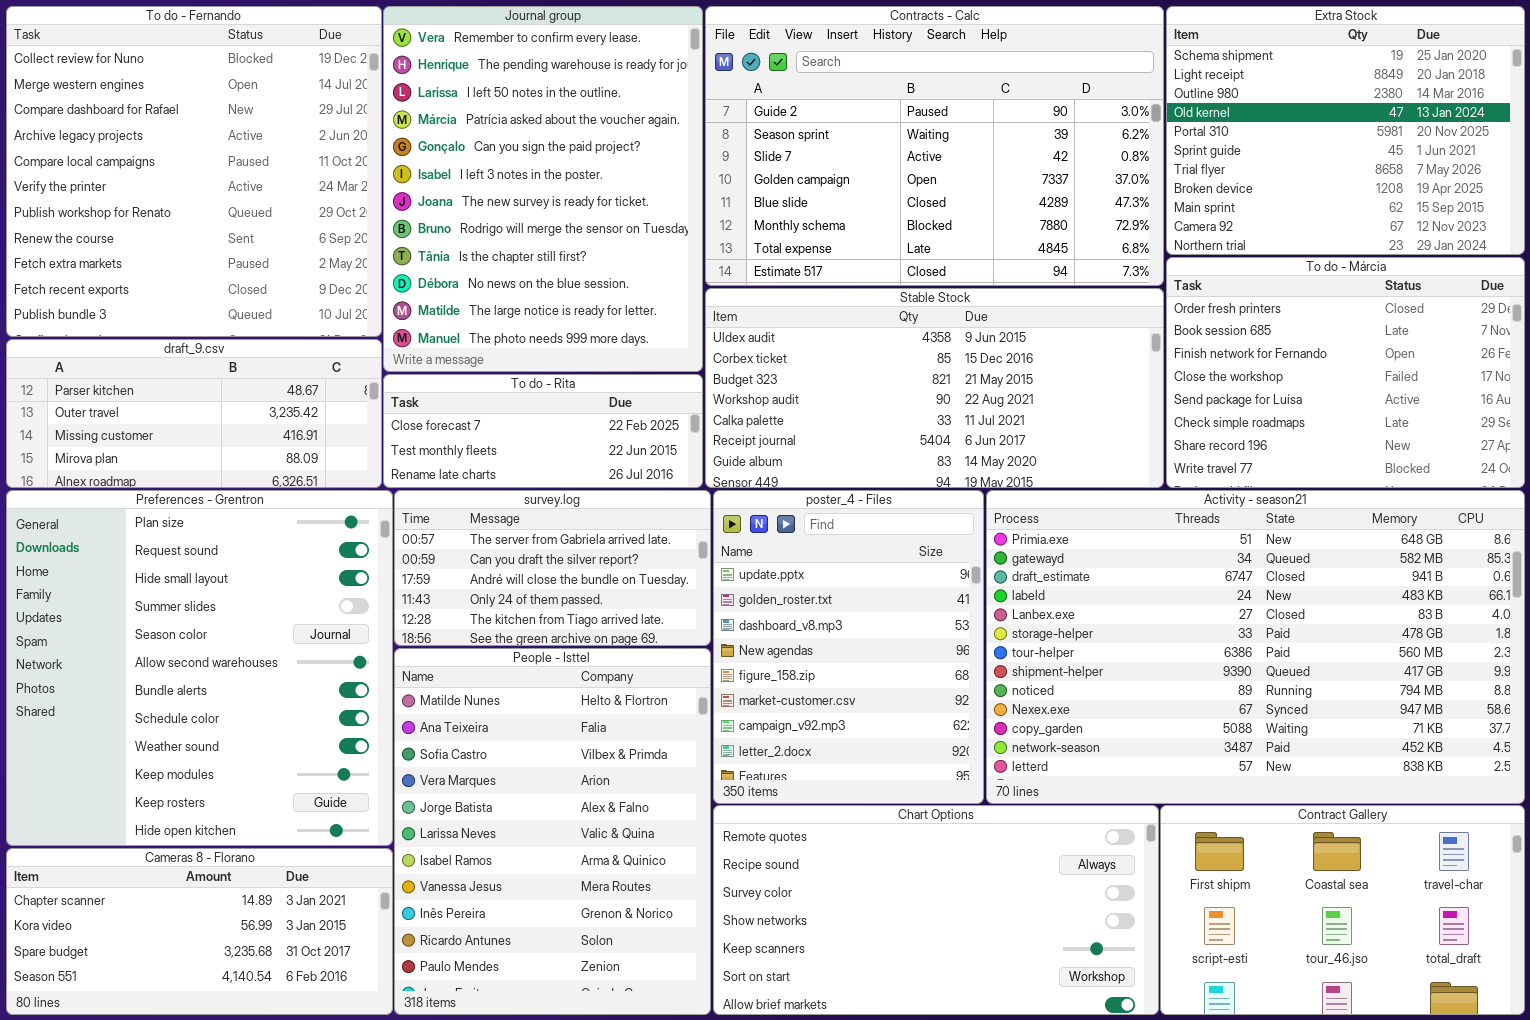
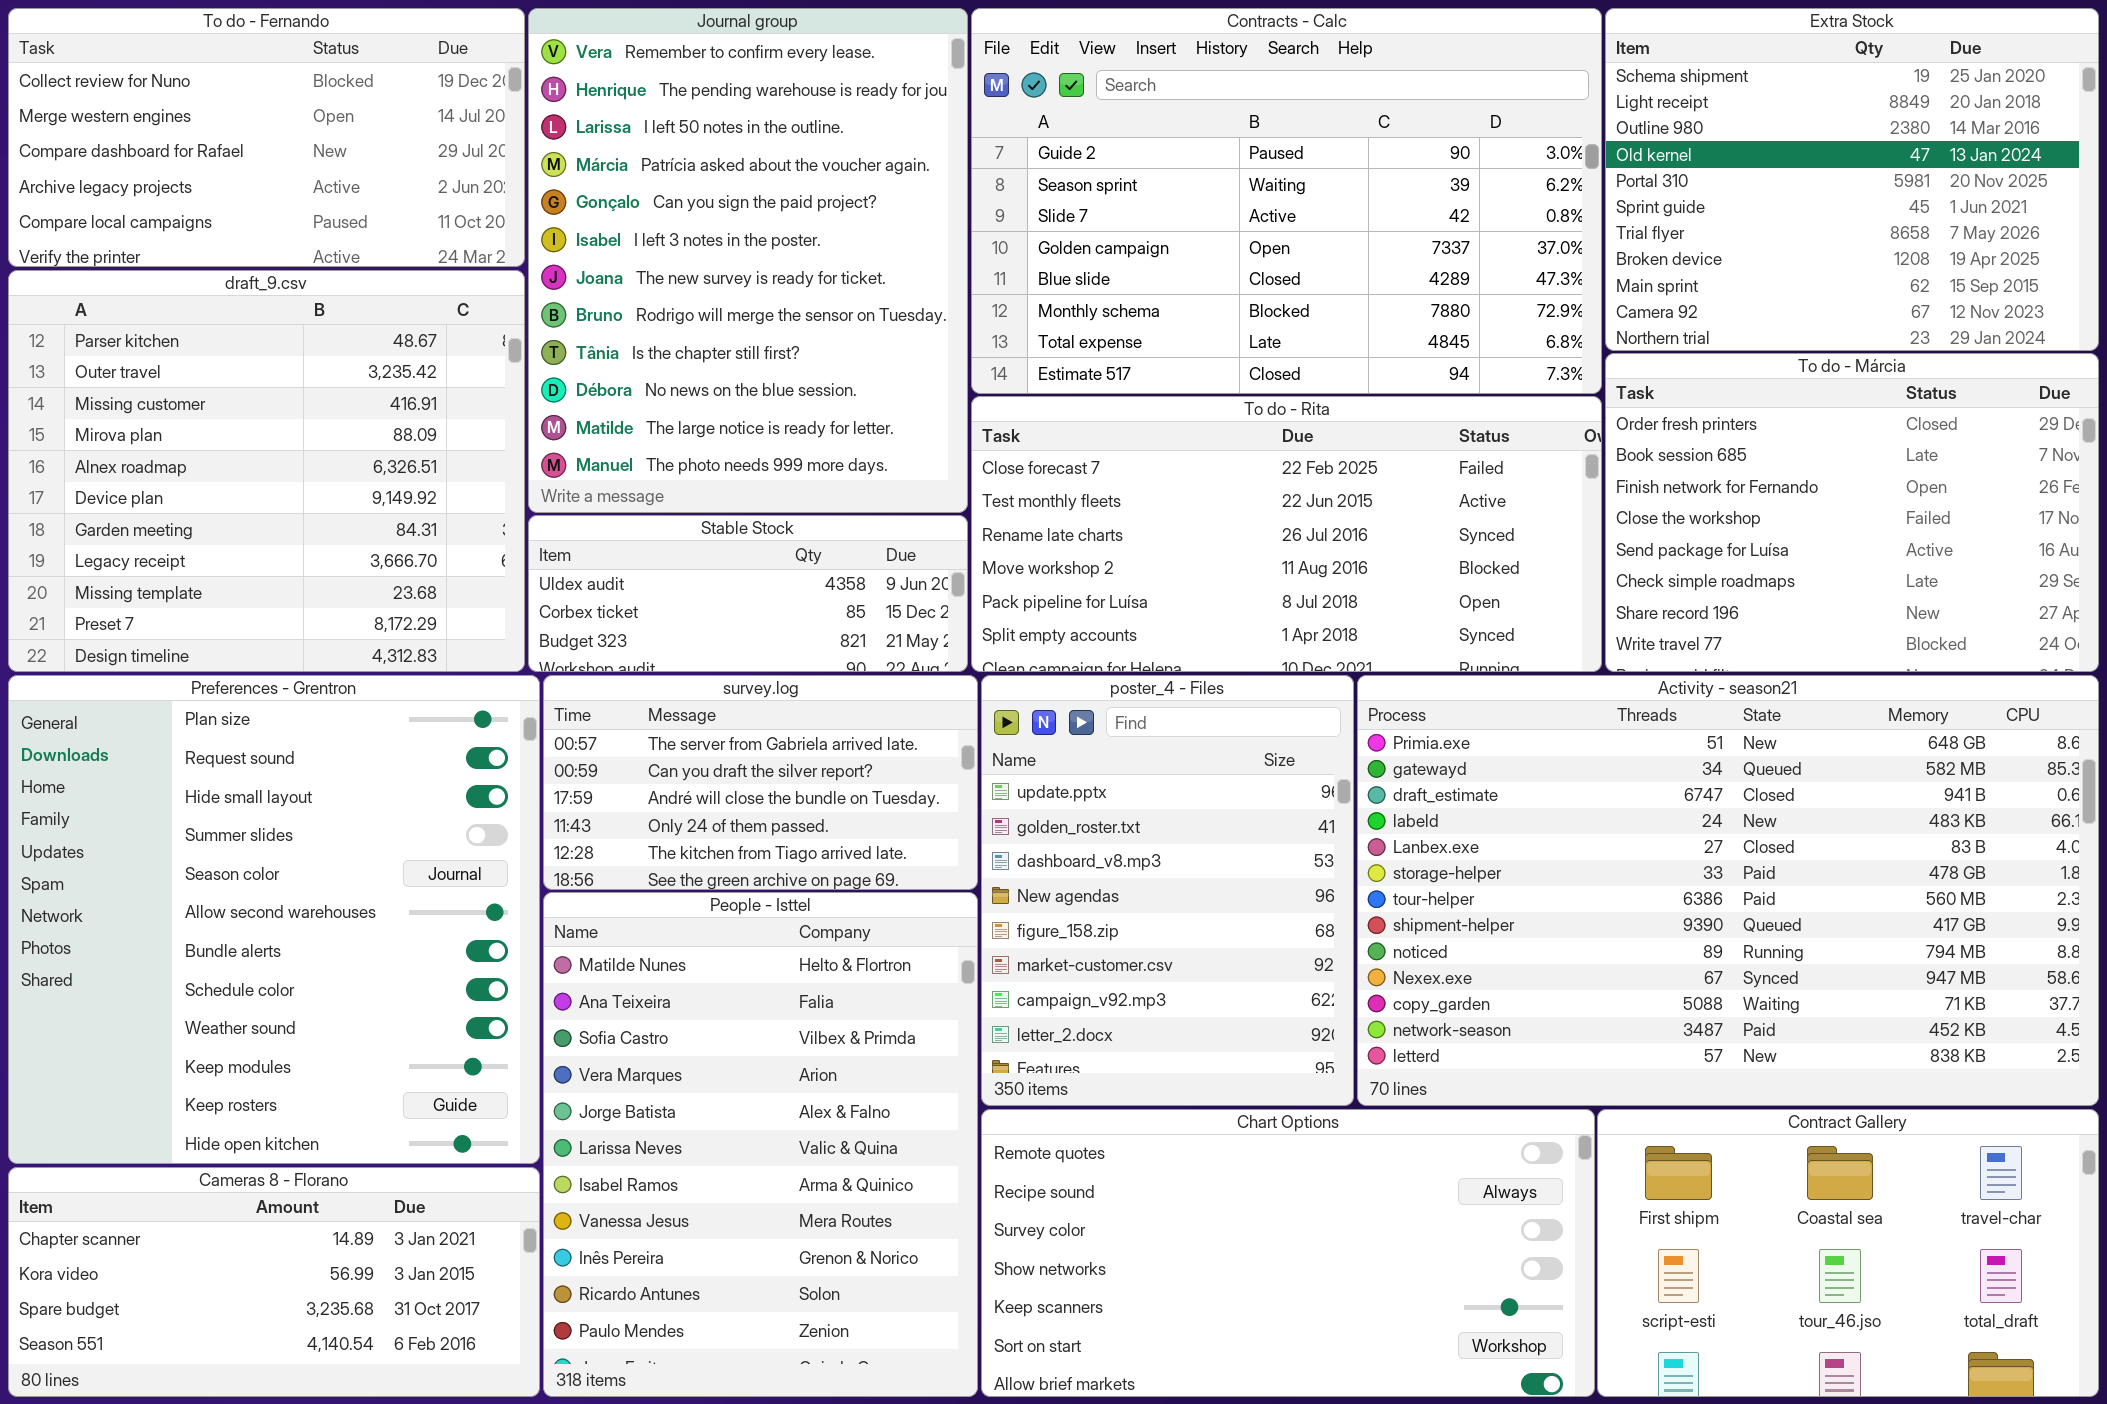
To do - Fernando: [6,6,382,337] -> [8,8,525,267], resized
Stable Stock: [705,288,1164,488] -> [528,515,968,672], moved, resized
draft_9.csv: [6,339,382,488] -> [8,270,525,672], resized
To do - Rita: [383,374,703,488] -> [971,396,1602,672], moved, resized

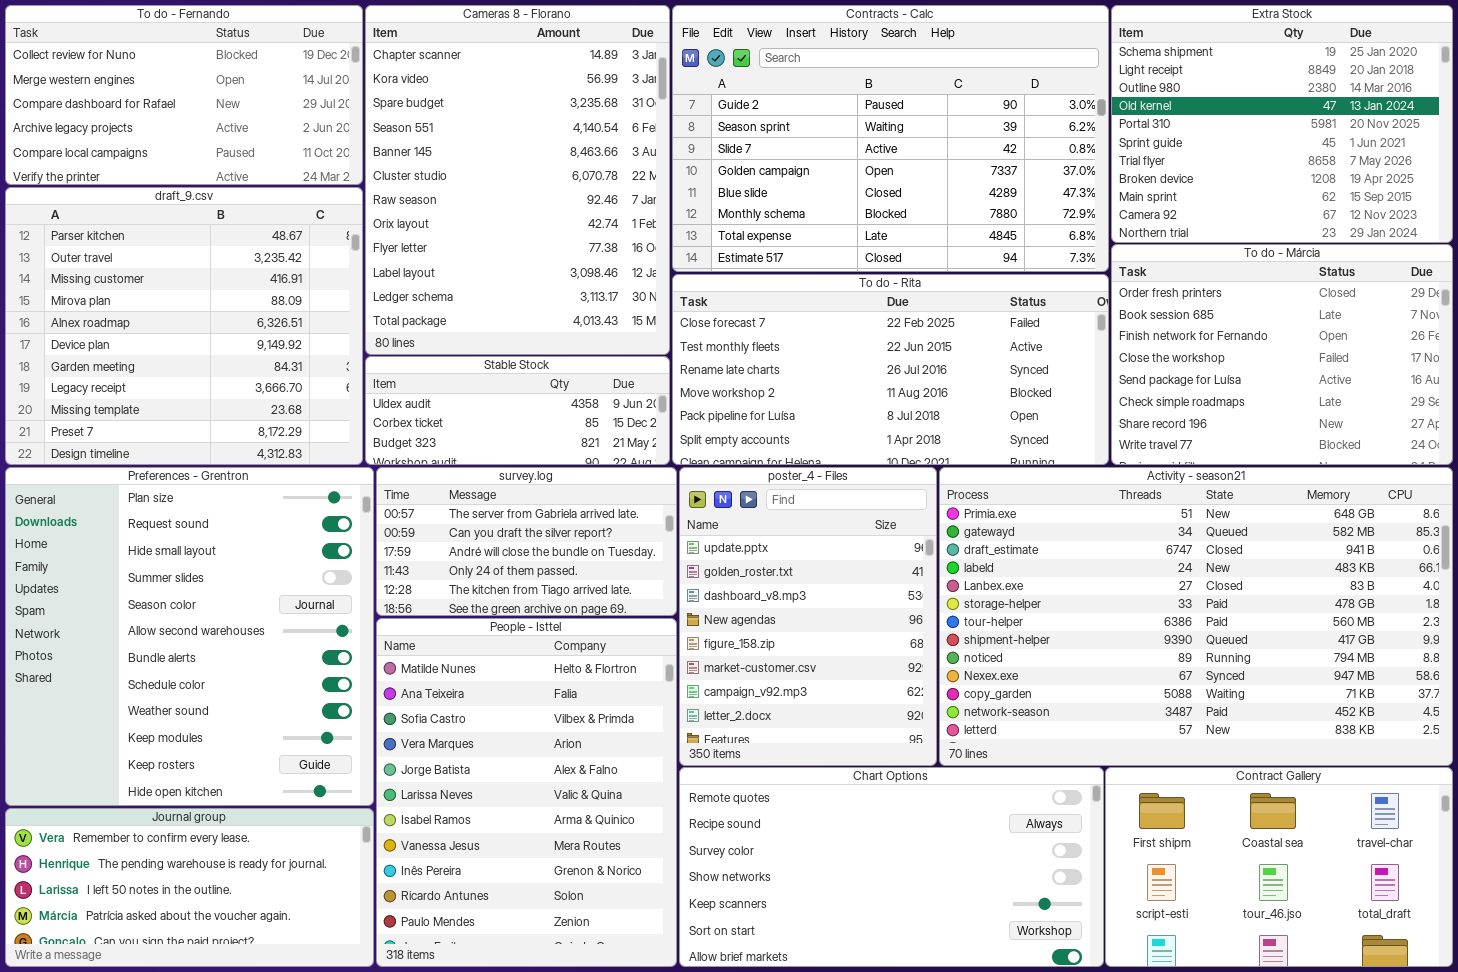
Journal group: [528,8,968,513] -> [5,808,374,967], moved, resized
Cameras 8 - Florano: [8,1167,540,1397] -> [365,5,670,355], moved, resized

